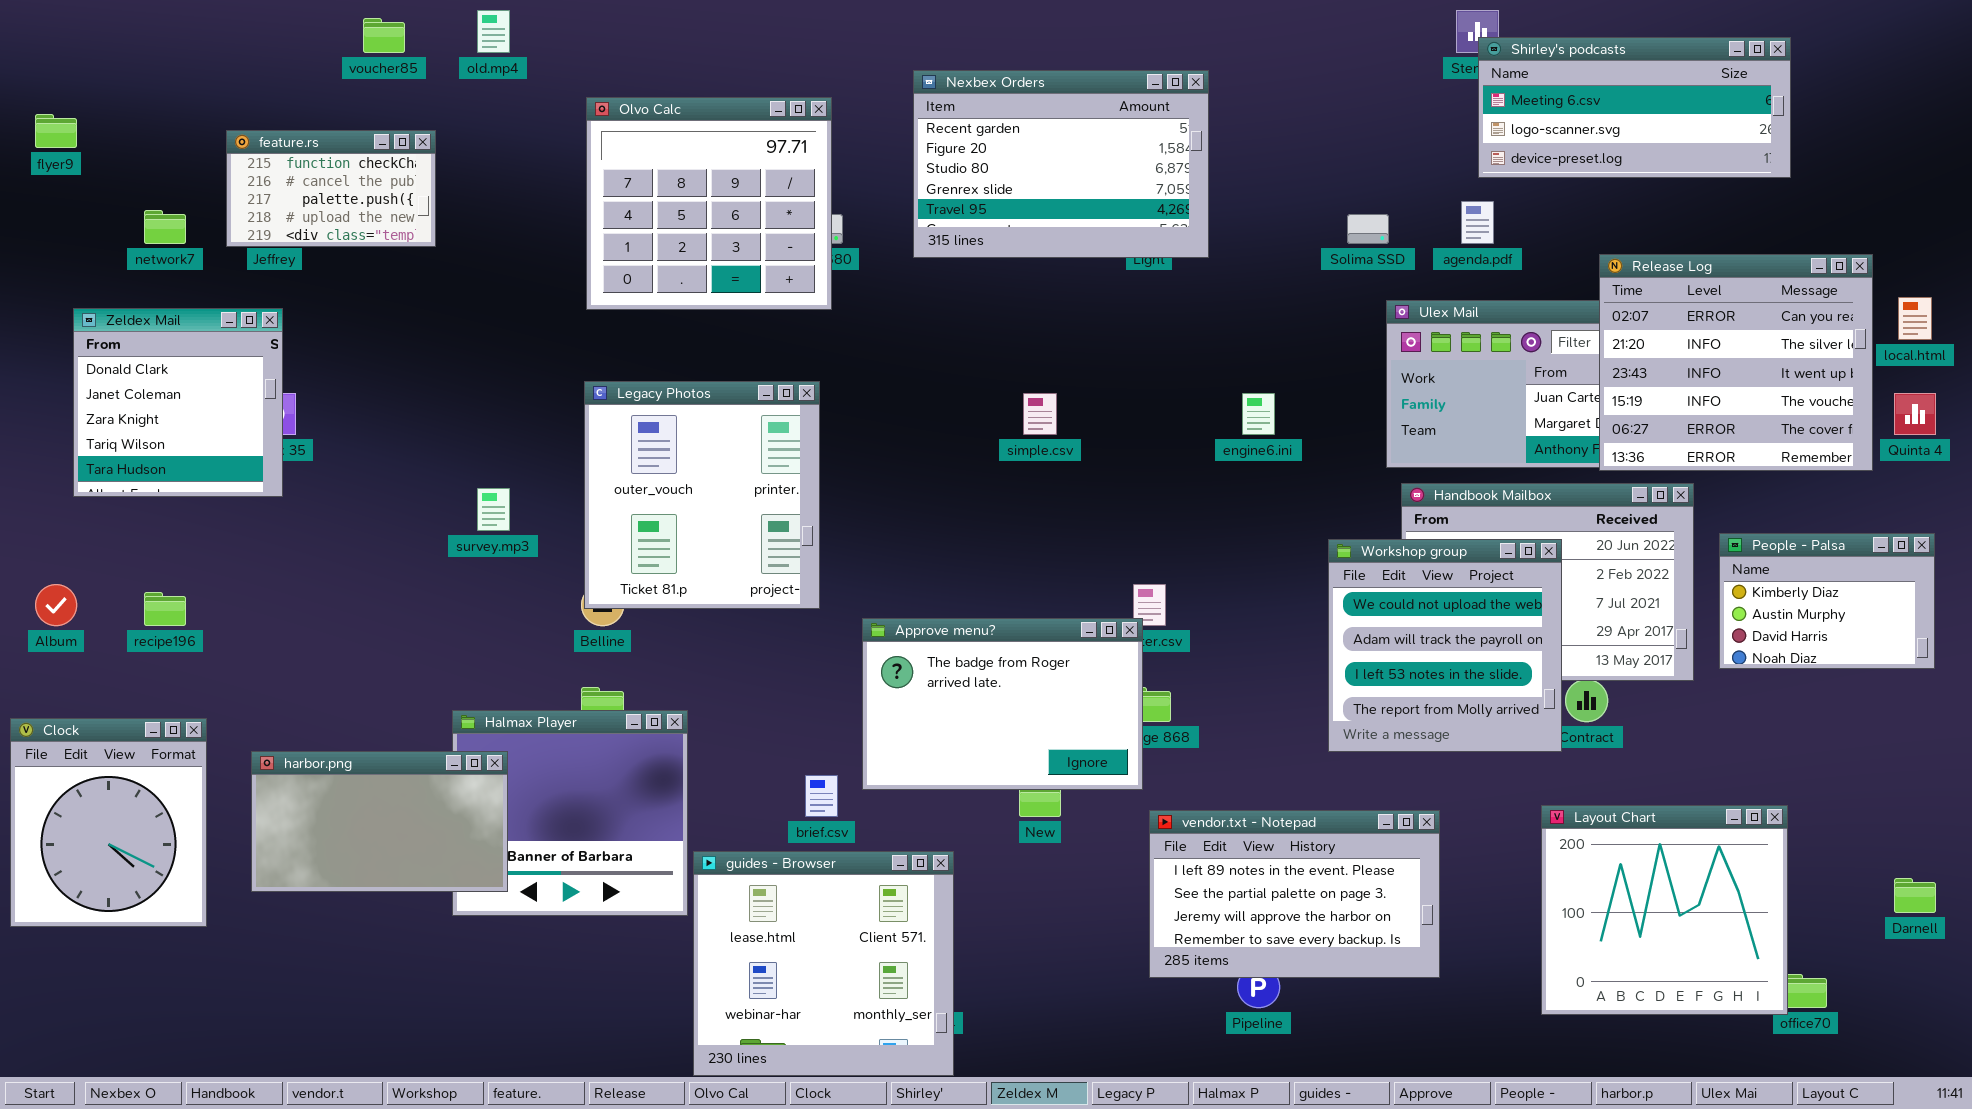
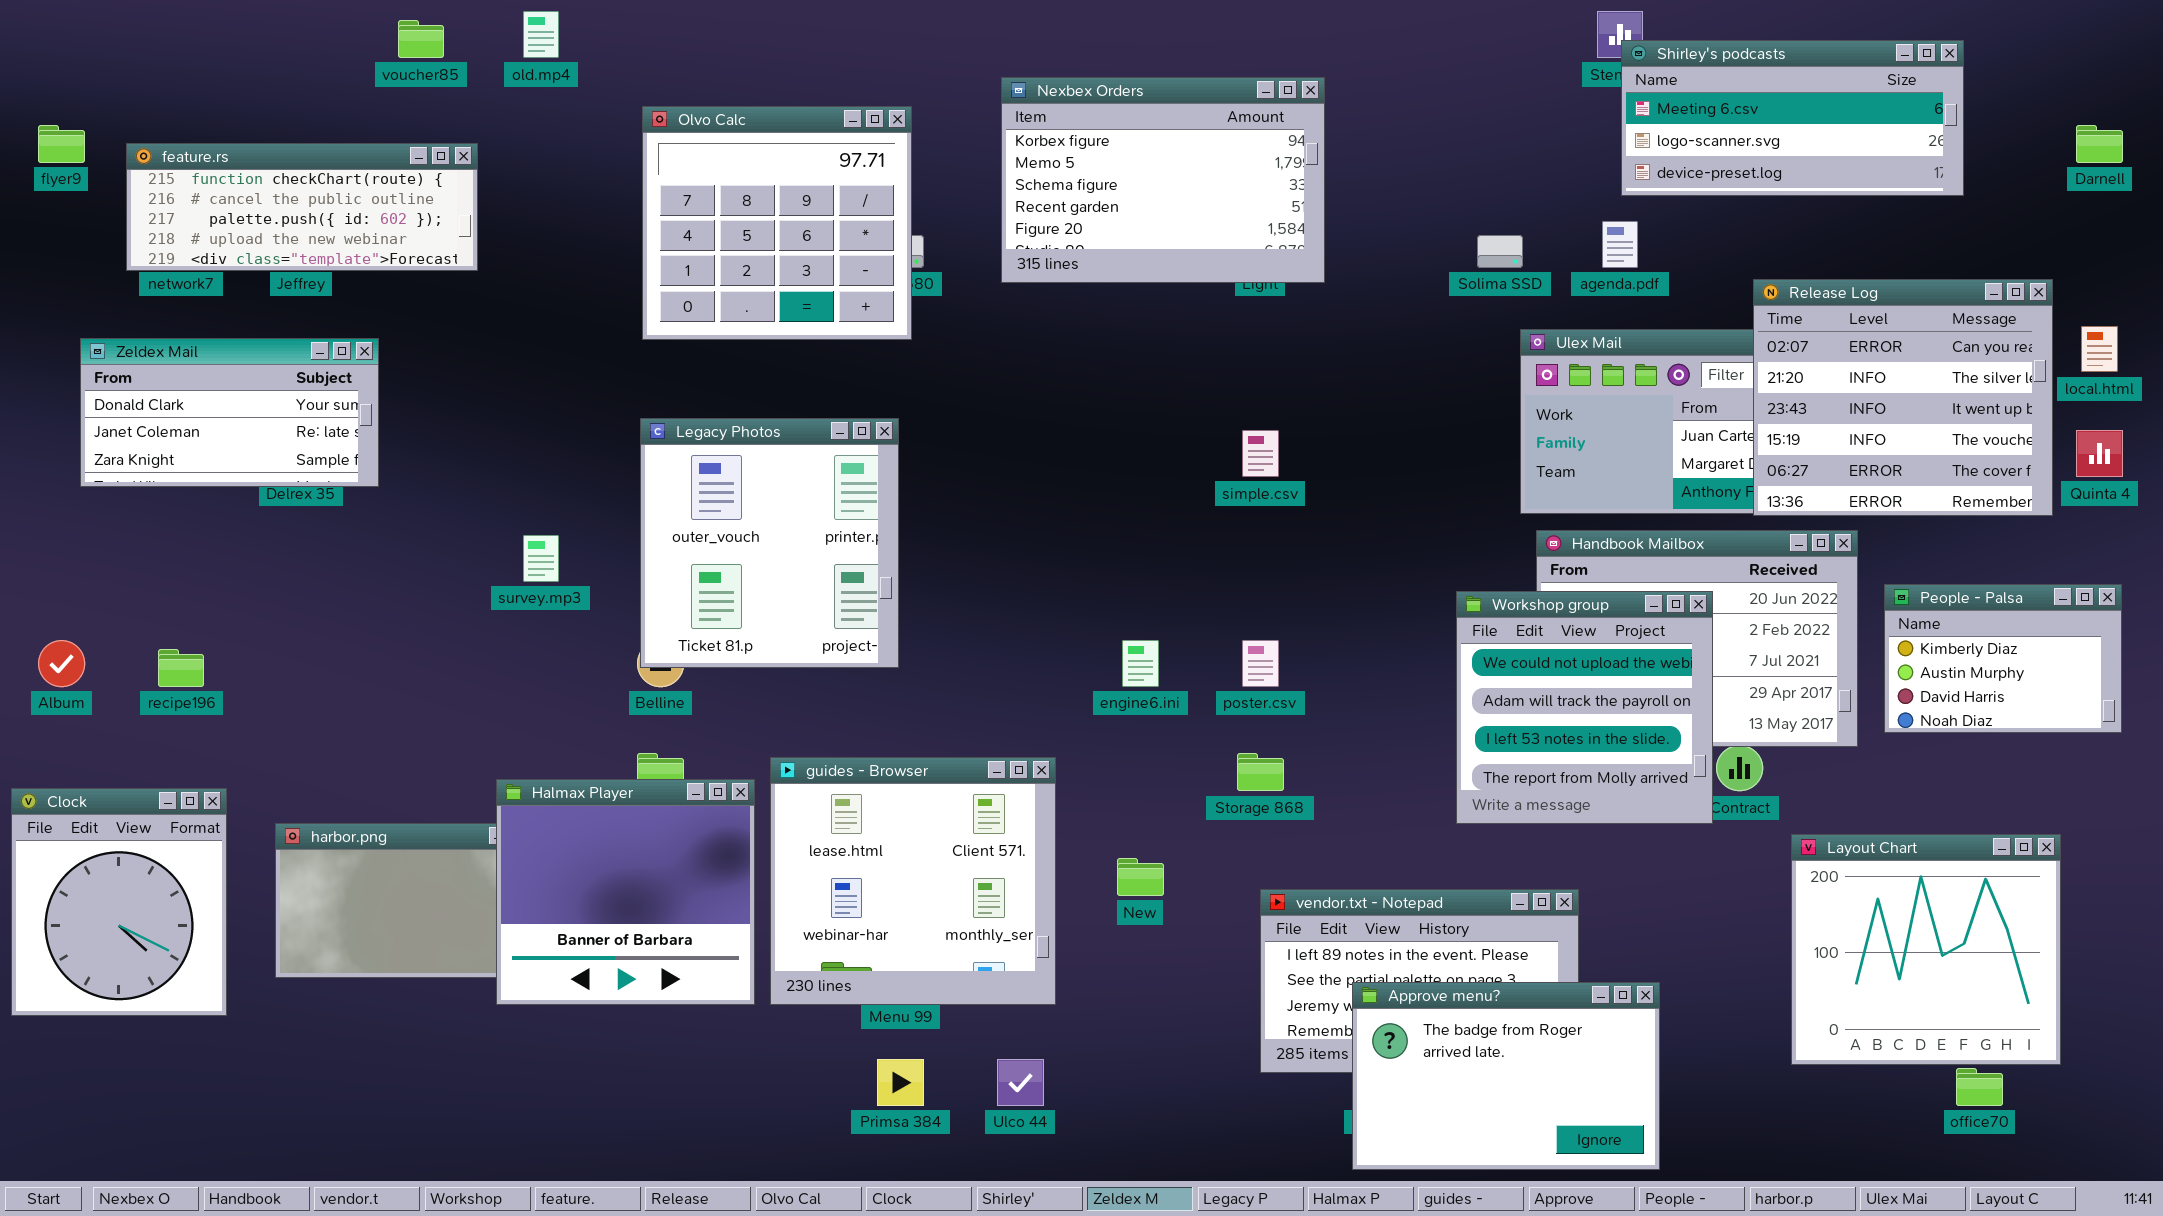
Nexbex Orders: [913,70,1209,258] -> [1001,77,1325,283], scrolled up 3 rows
feature.rs: [226,130,436,247] -> [126,143,478,271], resized
Zeldex Mail: [73,308,283,497] -> [80,338,379,487], resized
simple.csv: [1023,393,1057,435] -> [1242,430,1279,477], moved
engine6.ini: [1242,393,1275,435] -> [1122,640,1159,687], moved
Approve menu?: [862,618,1143,790] -> [1352,982,1660,1170], moved
Halmax Player: [452,710,688,916] -> [496,779,755,1005], raised
Layout Chart: [1541,805,1788,1015] -> [1791,834,2061,1065], moved
guides - Browser: [693,851,954,1076] -> [770,757,1056,1005], moved
Darnell: [1894,878,1936,913] -> [2076,125,2123,163], moved

